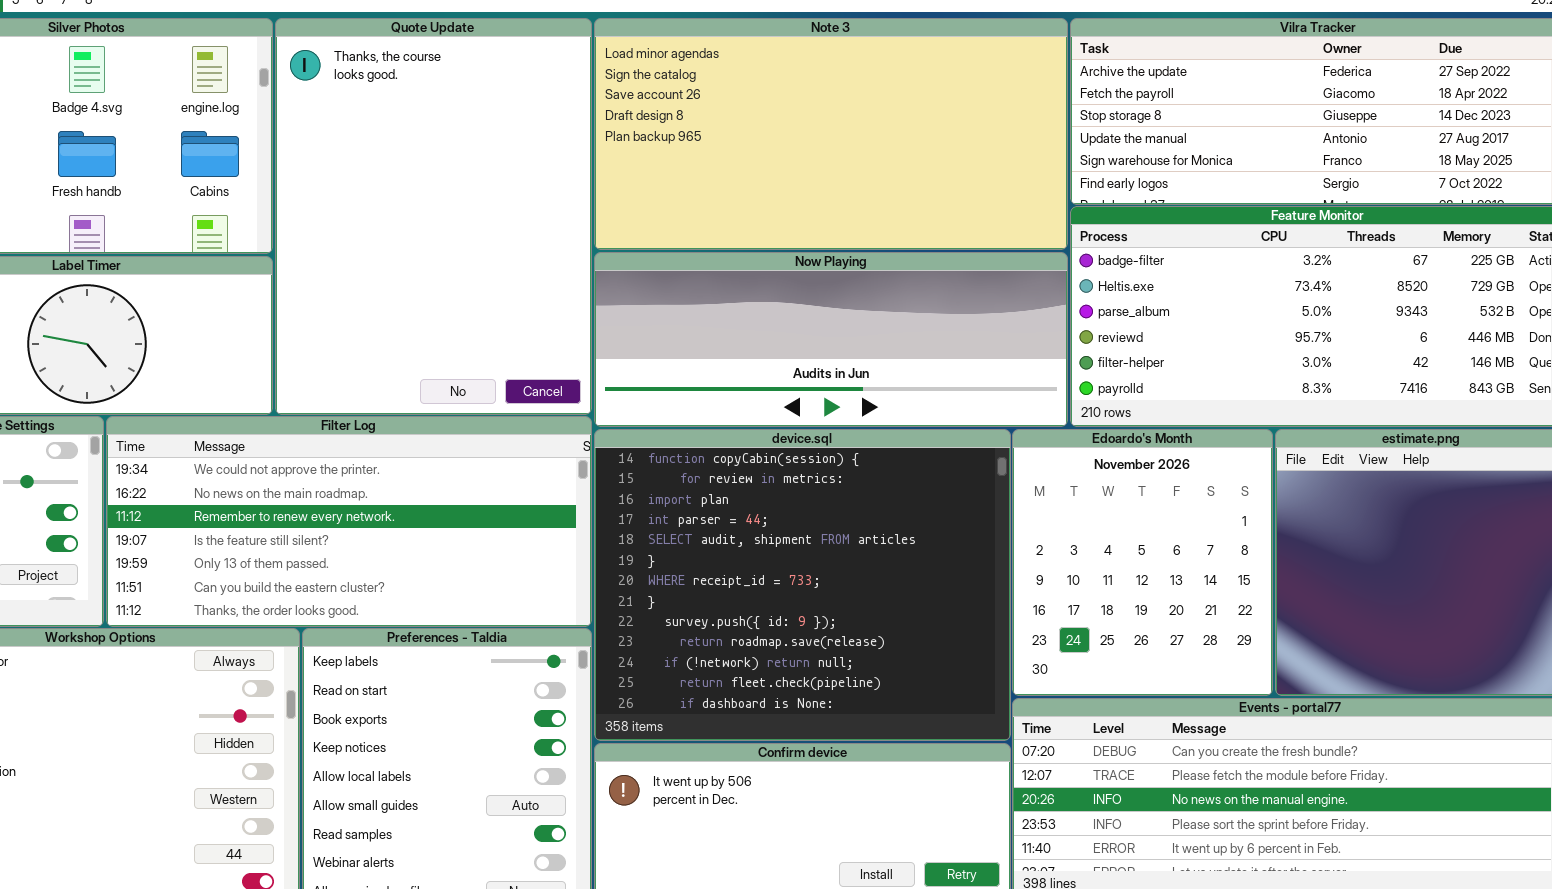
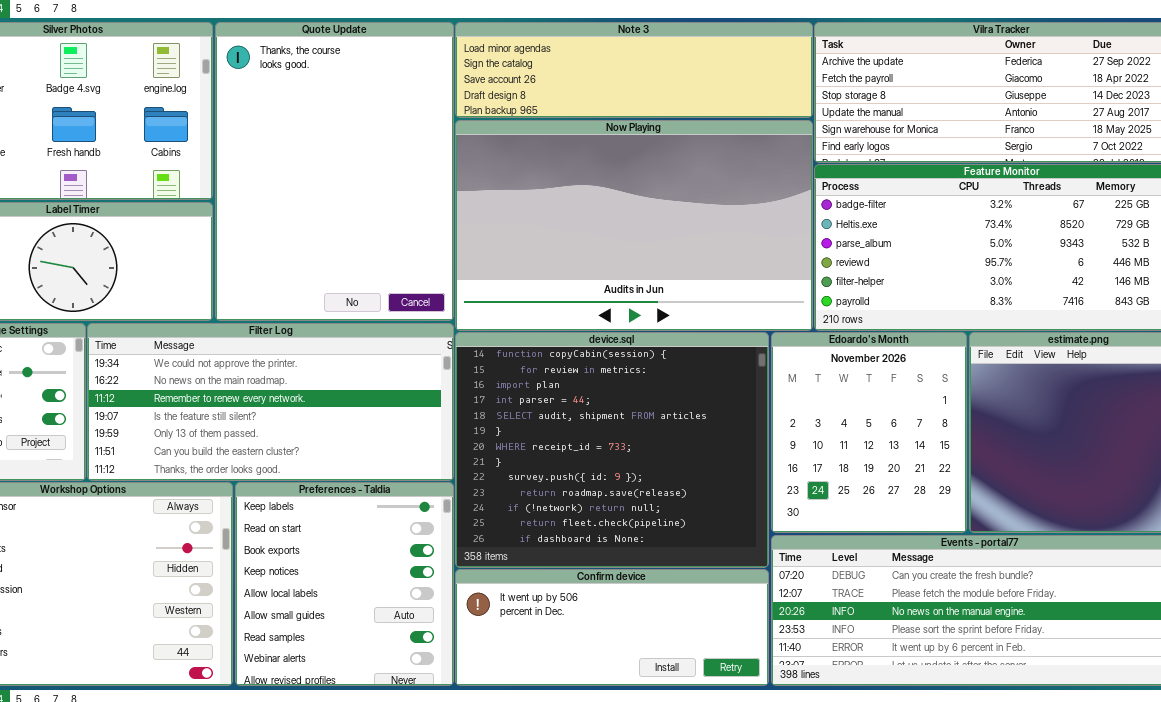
Note 3: [594,18,1068,250] -> [455,22,813,118], resized
Now Playing: [594,252,1068,427] -> [455,120,813,331], resized

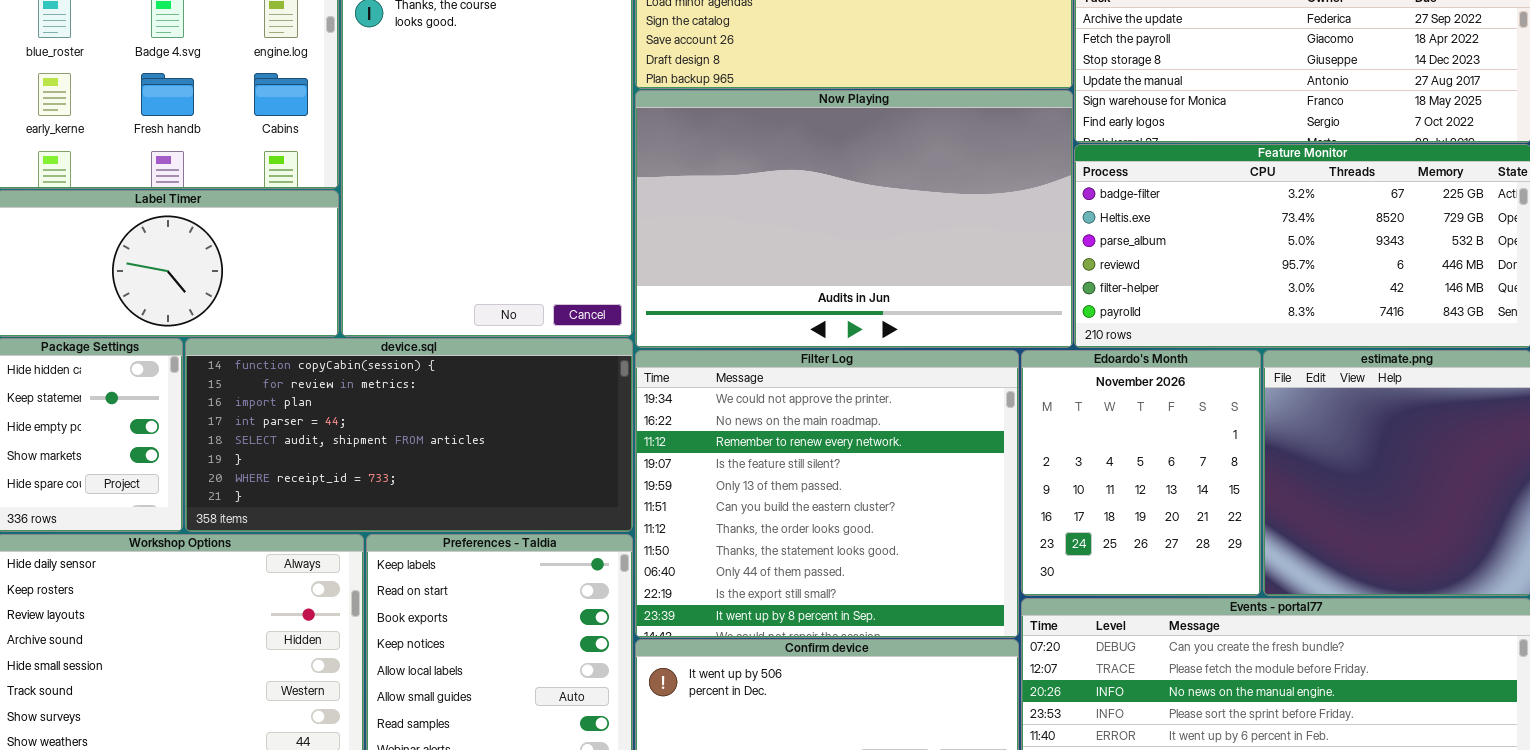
Filter Log: [87,323,454,481] -> [635,350,1019,638], moved, resized
device.sql: [455,332,769,568] -> [185,338,633,532], moved, resized

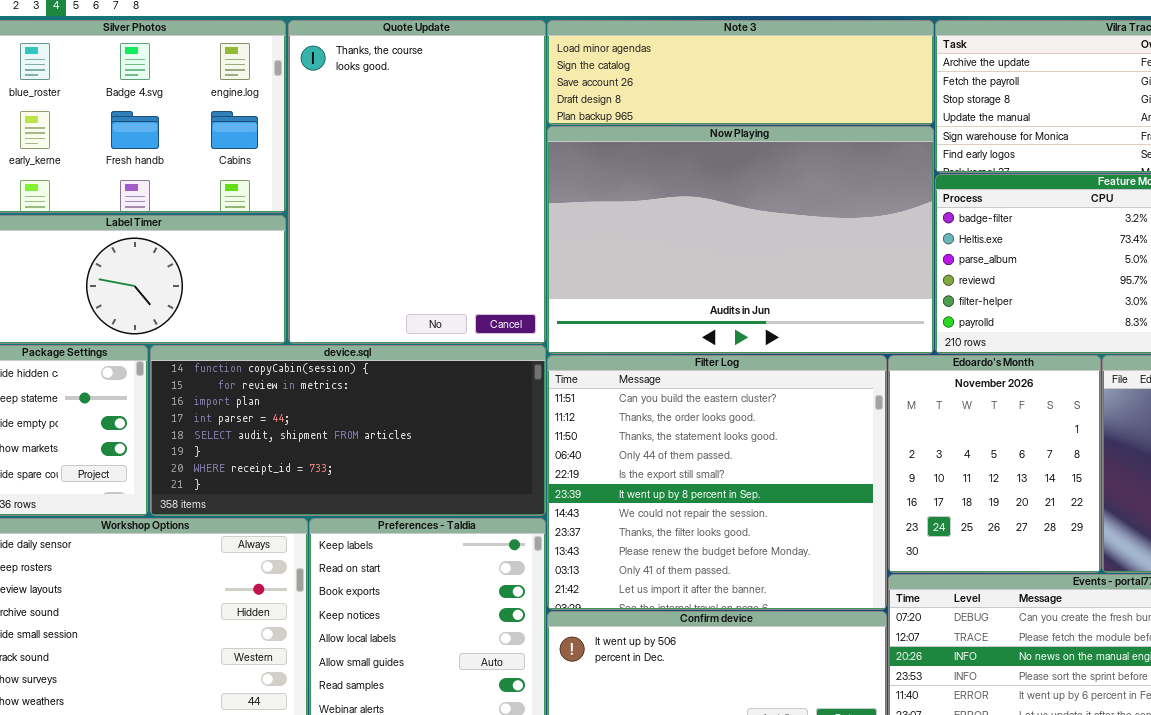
Filter Log: [635,350,1019,638] -> [547,355,887,610], scrolled down 5 rows

